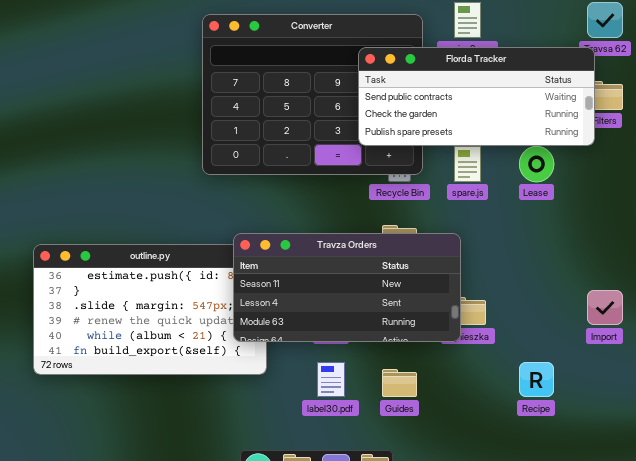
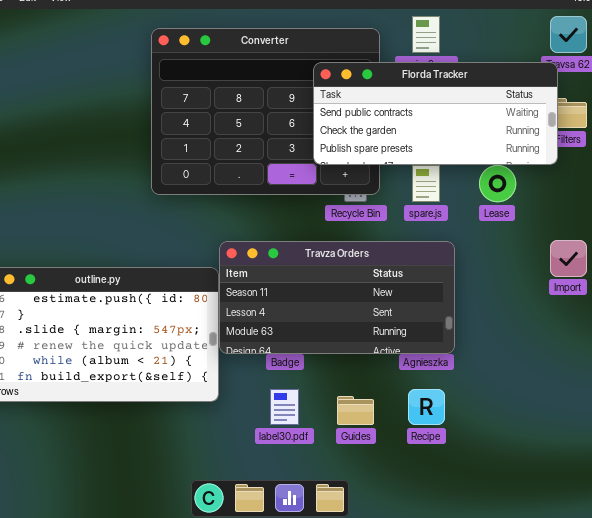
Travza Orders: [233,233,461,342] -> [219,241,455,354], moved
Import: [587,290,623,325] -> [550,240,587,277], moved
Recipe: [519,362,554,397] -> [408,389,445,425], moved

